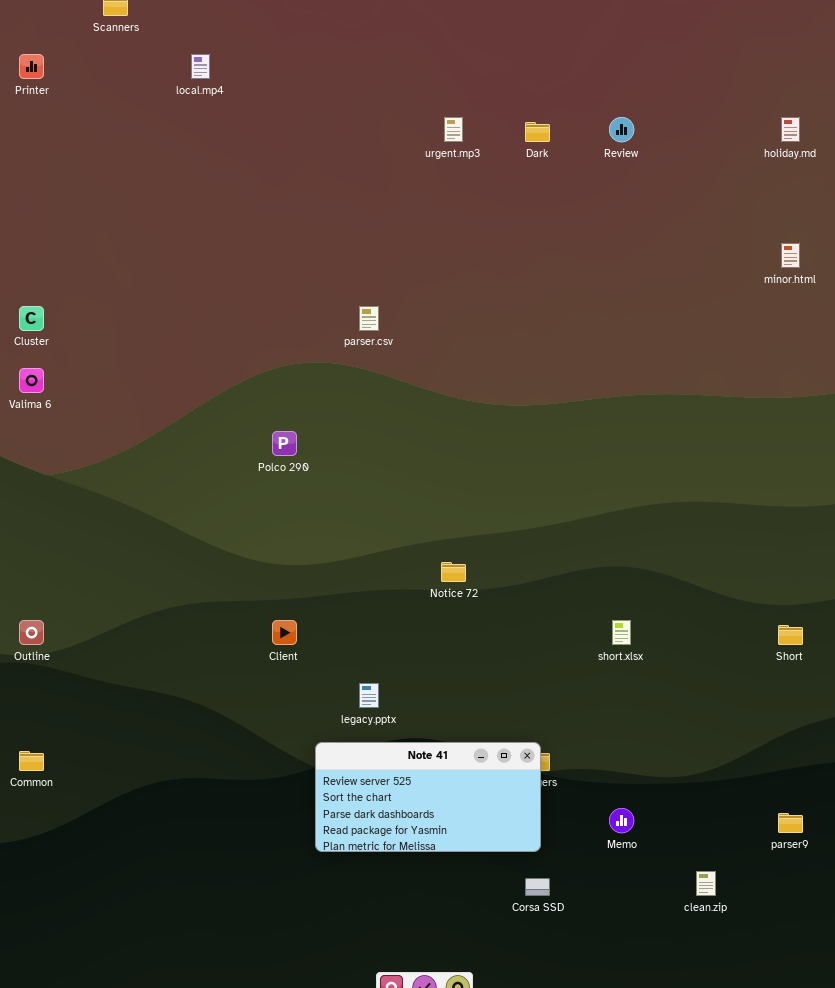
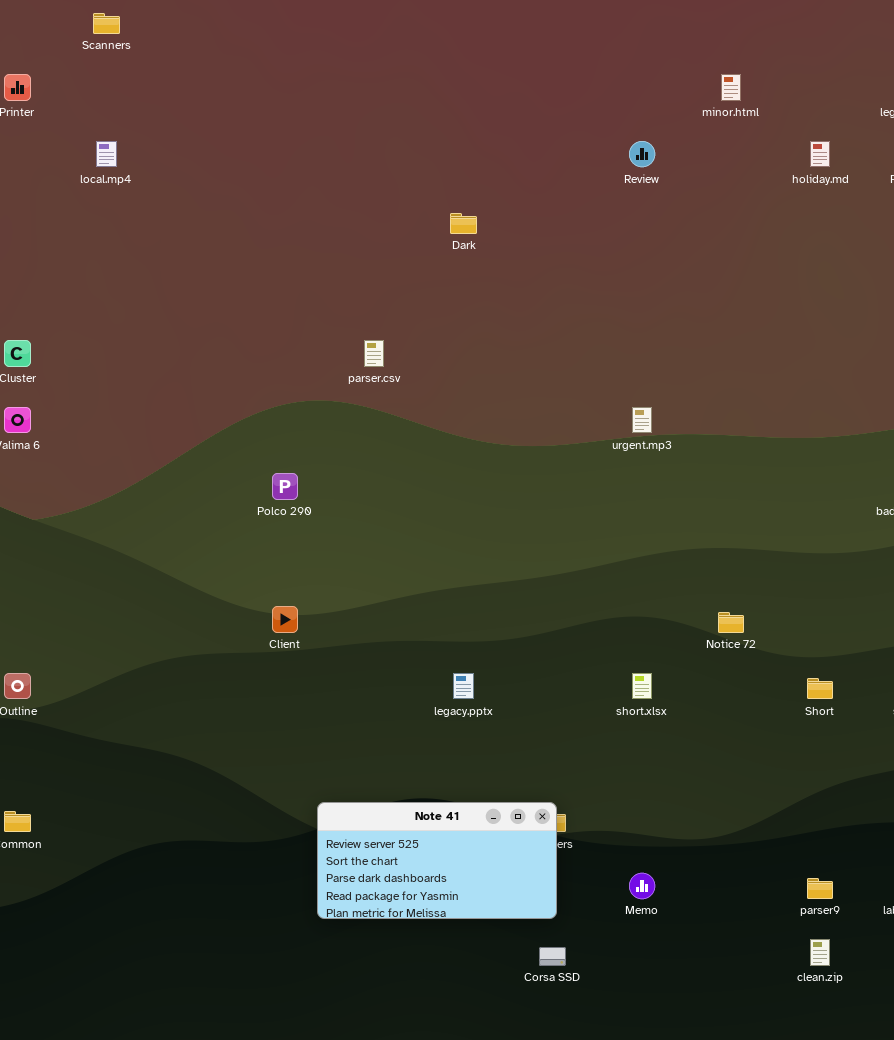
local.mp4: [191,54,210,79] -> [96,141,117,167], moved
urgent.mp3: [444,117,463,142] -> [632,407,652,433], moved
Dark: [525,122,550,142] -> [450,213,477,234], moved
minor.html: [781,243,800,268] -> [721,74,741,101], moved
Notice 72: [441,562,466,582] -> [718,612,744,633], moved
Client: [272,620,297,645] -> [272,606,298,633], moved
legacy.pptx: [359,683,379,708] -> [453,673,474,699], moved
clean.zip: [696,871,716,896] -> [810,939,830,966], moved

